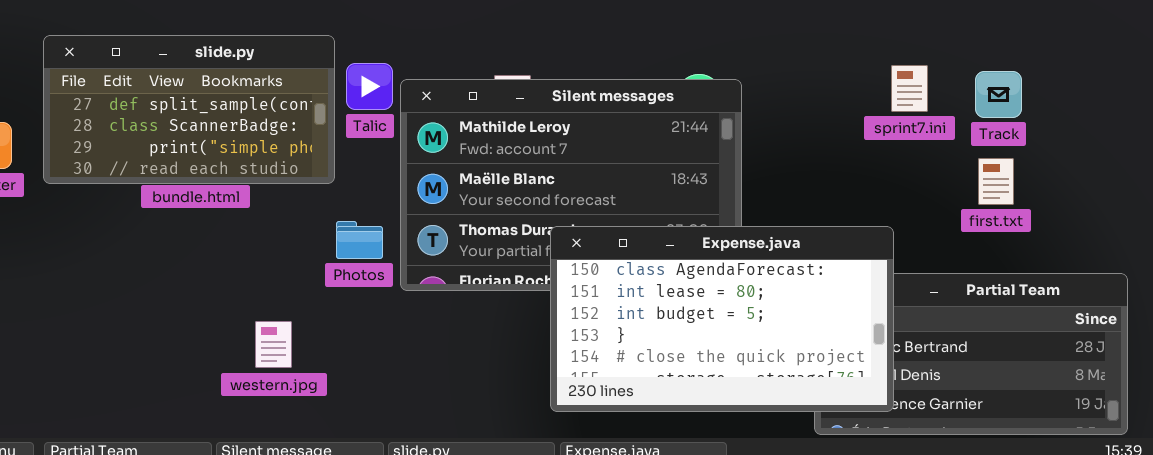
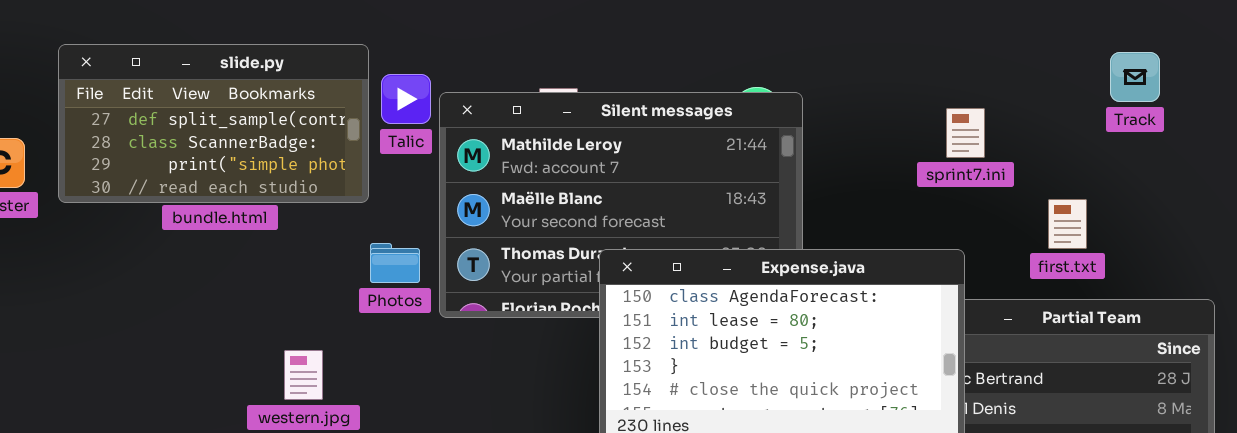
sprint7.ini: [891,65,928,112] -> [946,108,985,158], moved
Track: [975,71,1022,118] -> [1110,52,1160,102], moved
first.txt: [978,158,1014,205] -> [1048,199,1087,249], moved

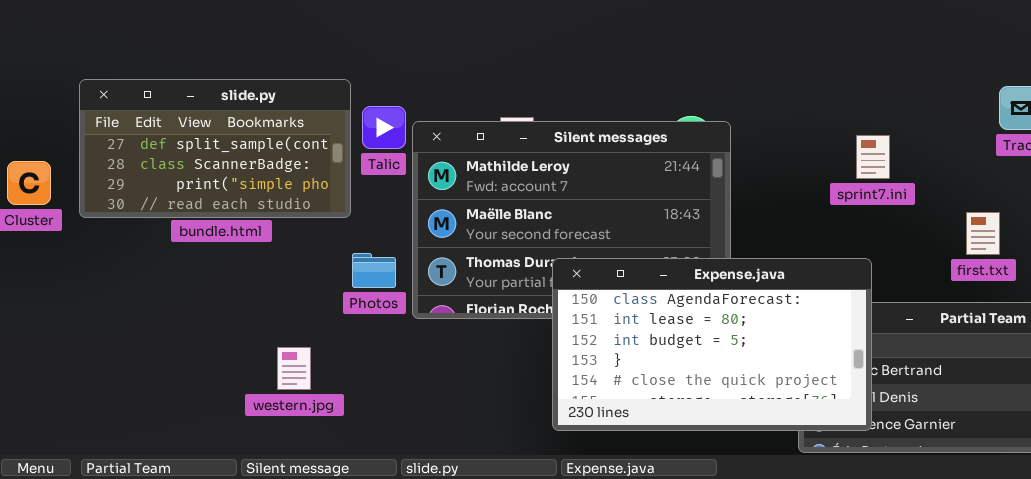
first.txt: [1048,199,1087,249] -> [966,212,1000,255], moved

